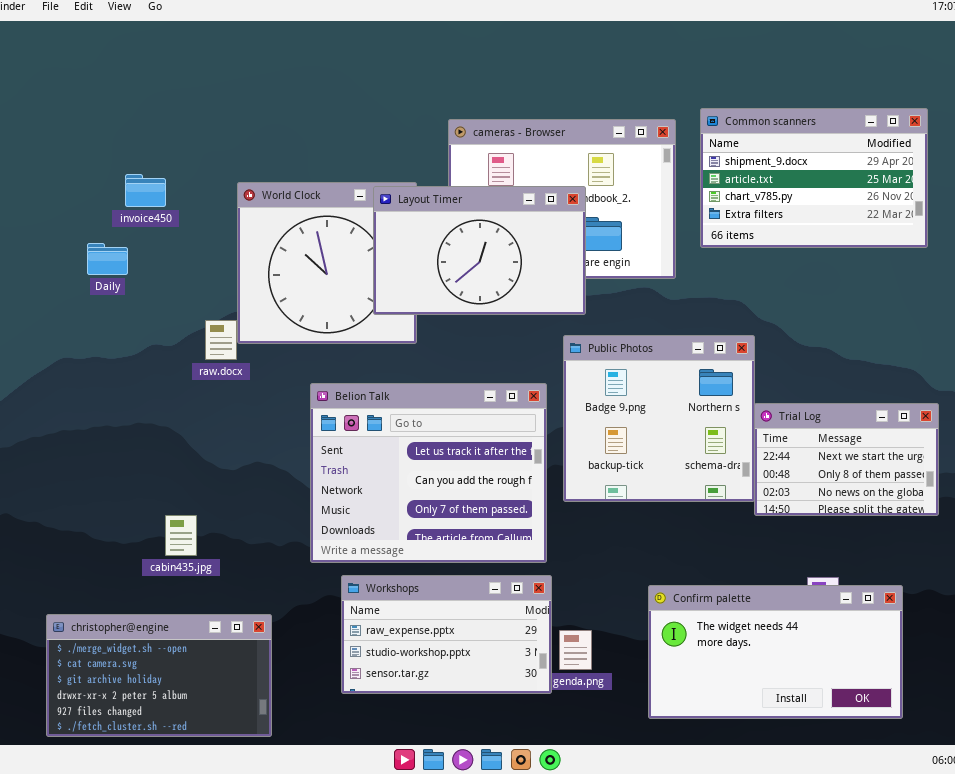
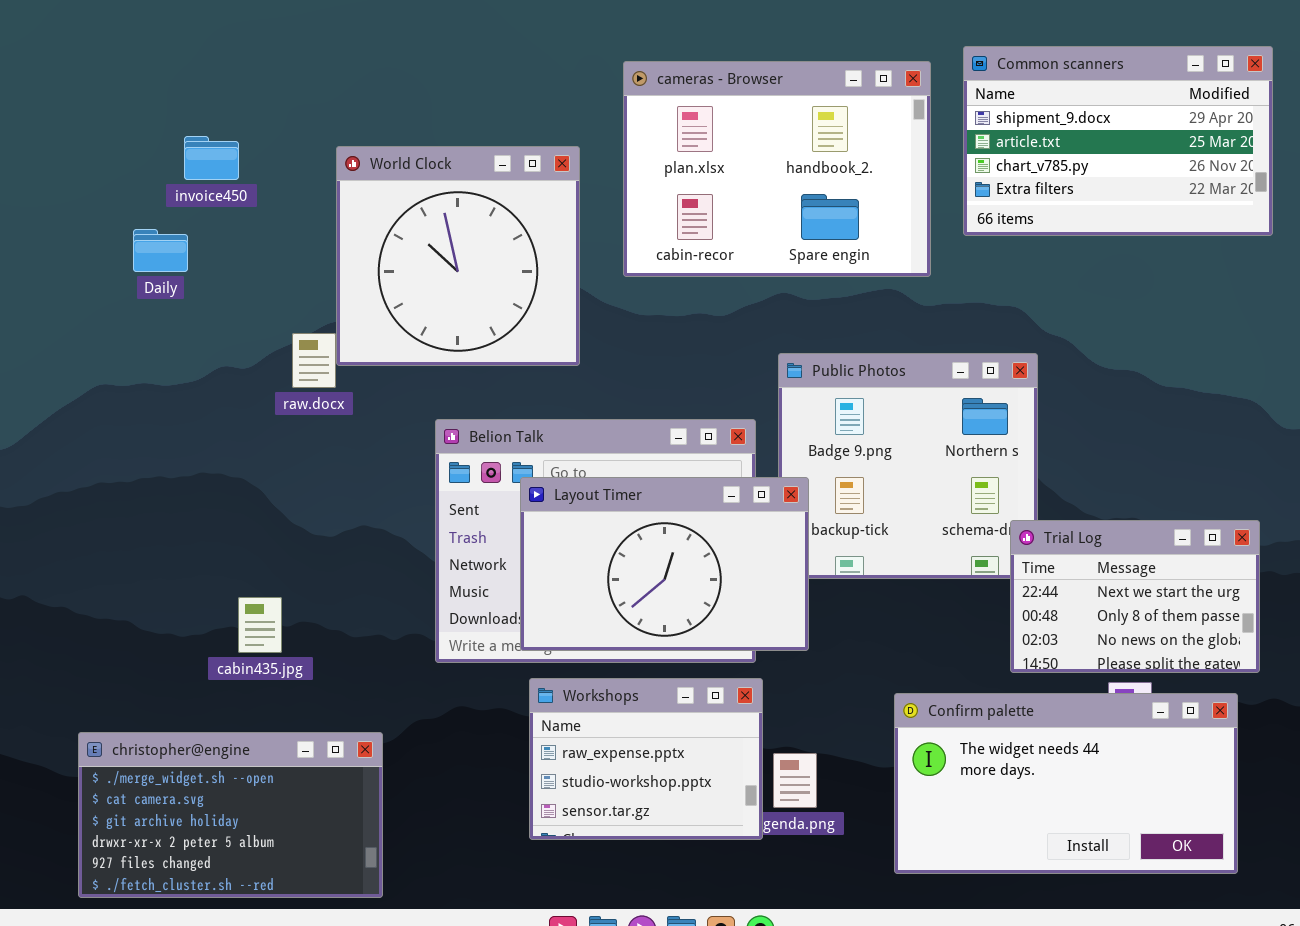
Layout Timer: [373,186,586,315] -> [520,477,809,651], moved
Trial Log: [754,403,939,516] -> [1010,520,1260,673], moved
Workshops: [341,575,552,694] -> [529,678,763,840], resized

